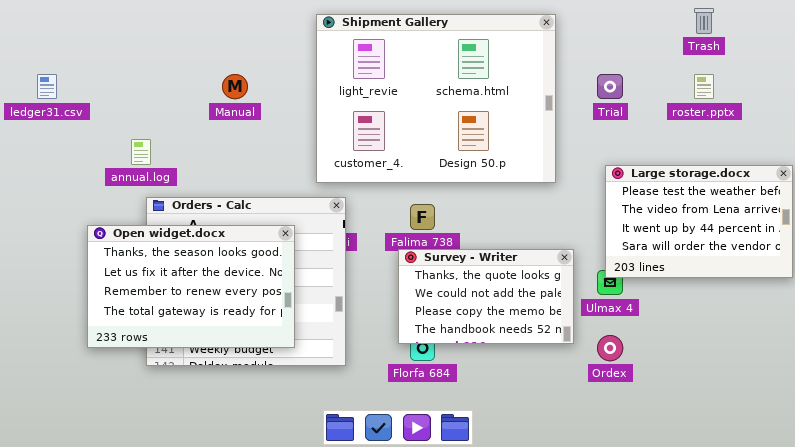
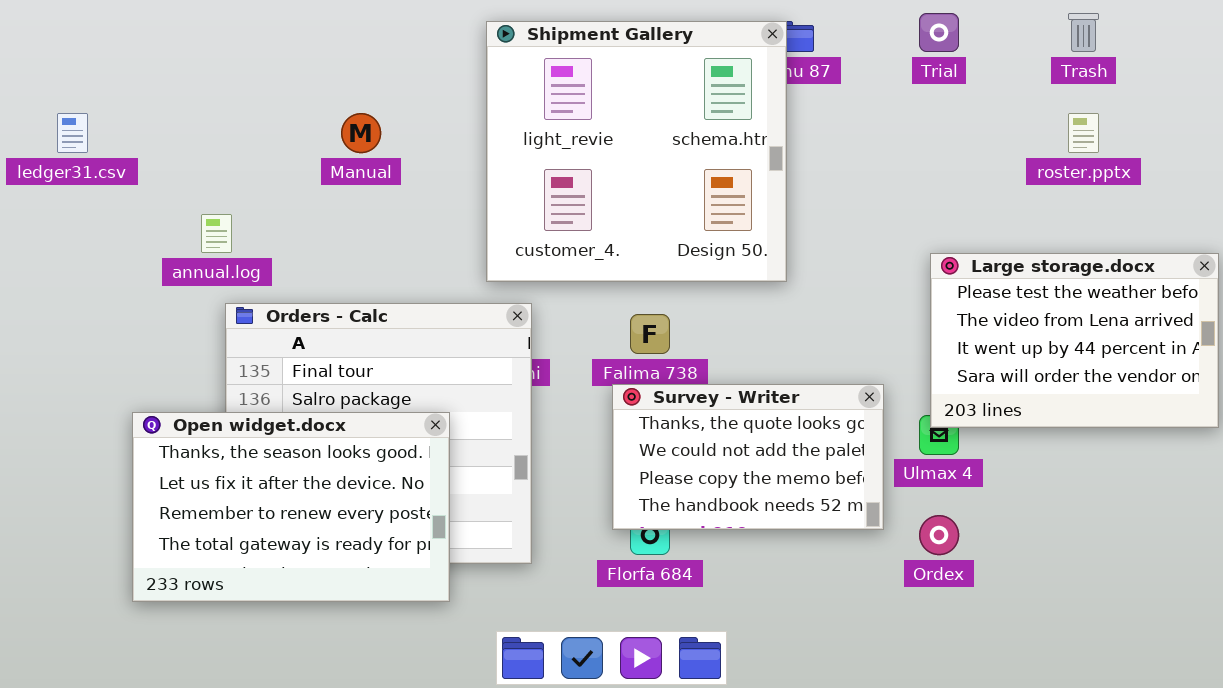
Shipment Gallery: [316,14,556,183] -> [486,21,787,282], resized
Trial: [597,74,623,99] -> [919,13,959,52], moved
Open widget.docx: [87,225,295,348] -> [132,412,450,602], moved

